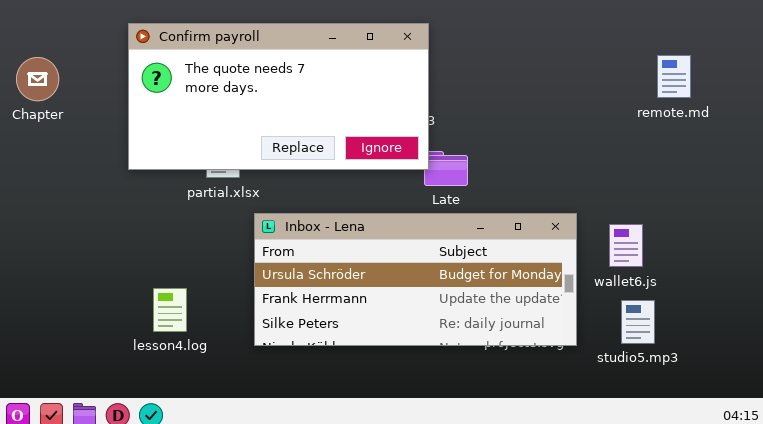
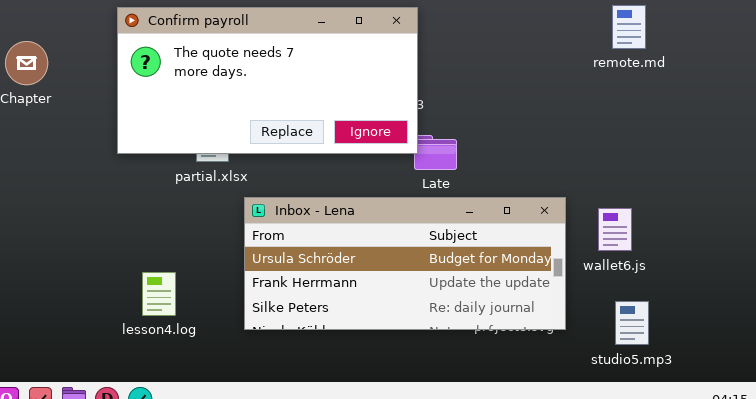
remote.md: [657,55,691,98] -> [612,5,646,49], moved
studio5.mp3: [621,300,655,344] -> [615,301,649,345], moved

